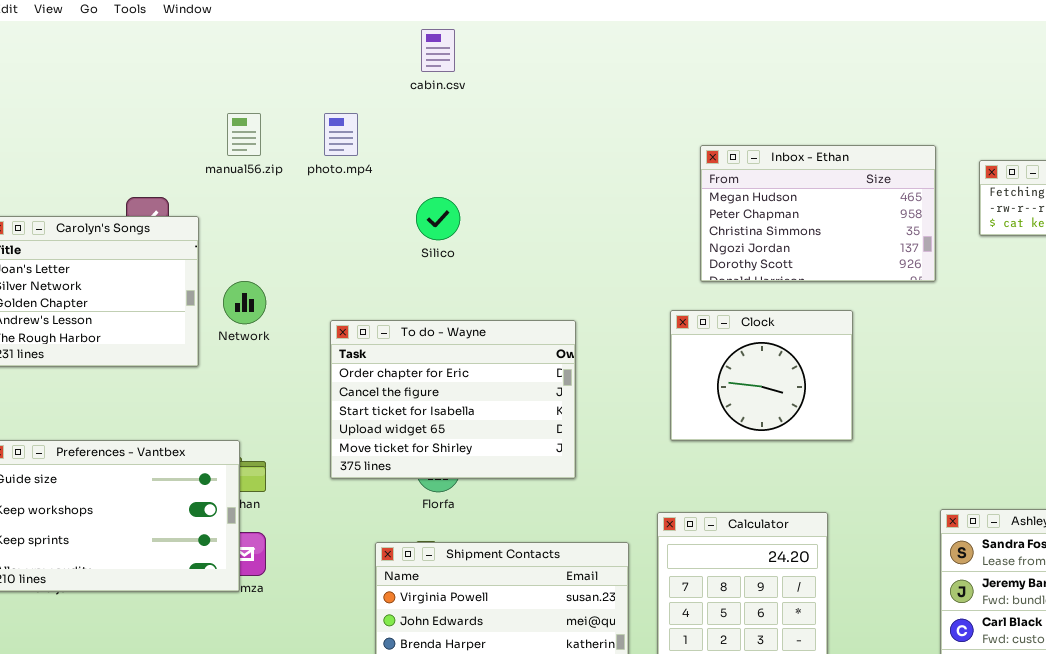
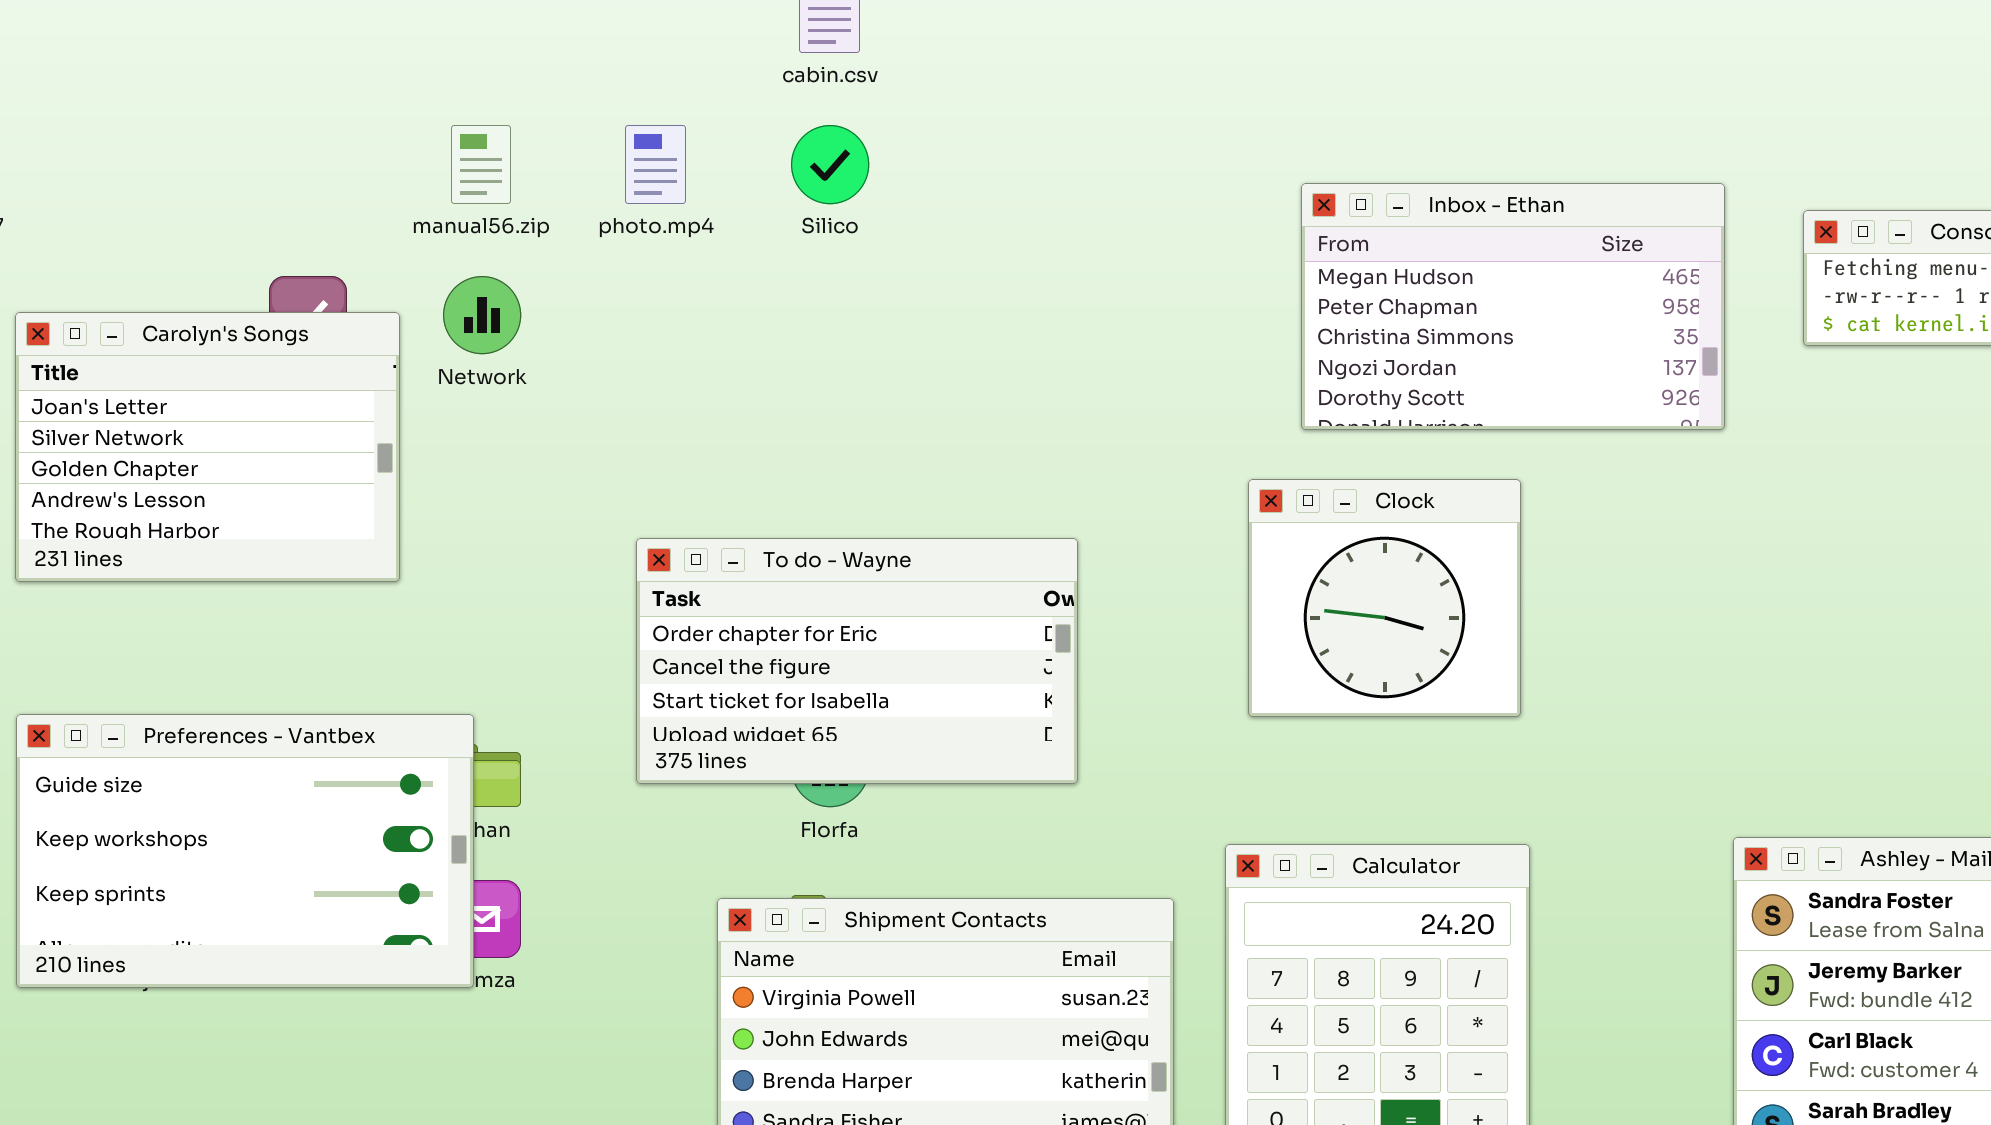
Silico: [416,197,460,240] -> [791,125,869,204], moved
Network: [223,281,266,324] -> [443,276,521,354], moved
Clock: [670,310,853,441] -> [1248,479,1521,717], resized
To do - Wayne: [330,320,576,479] -> [636,538,1078,784], resized

